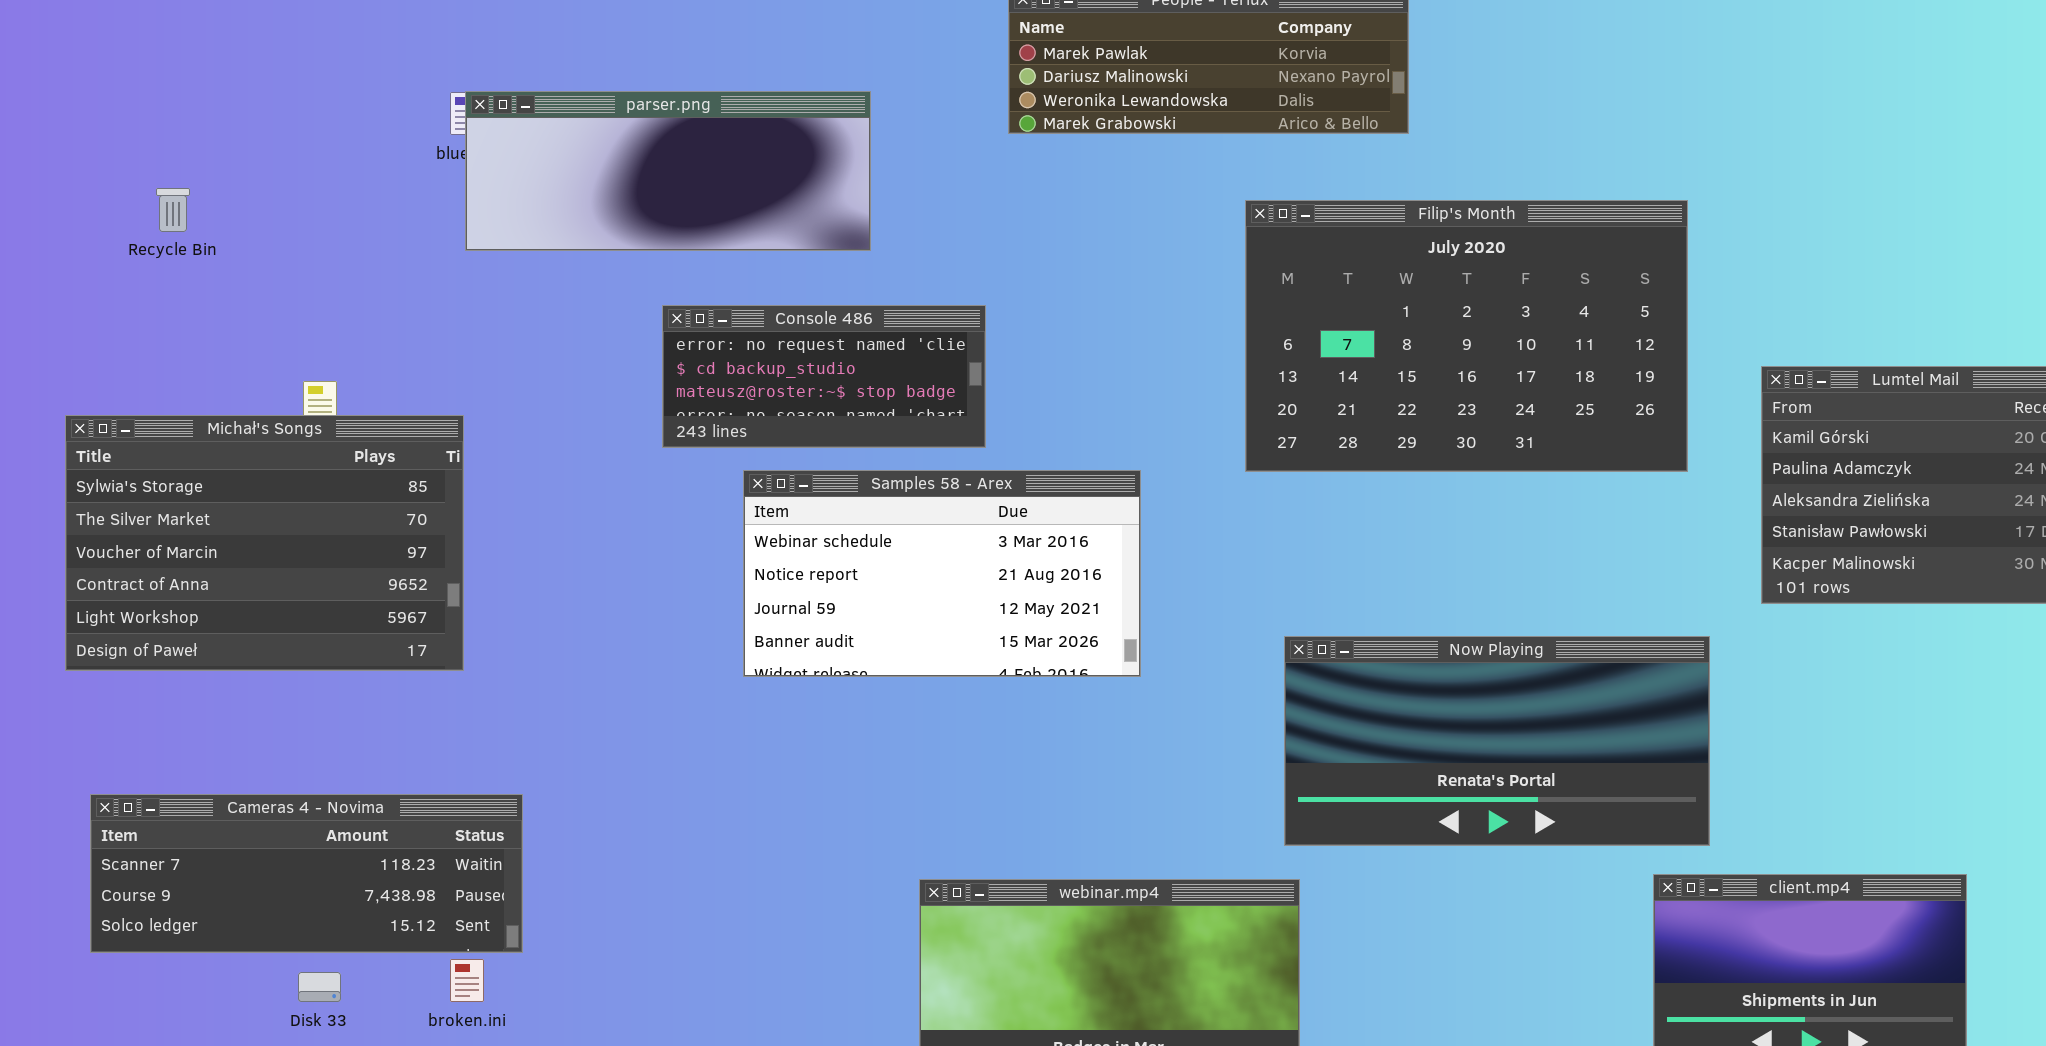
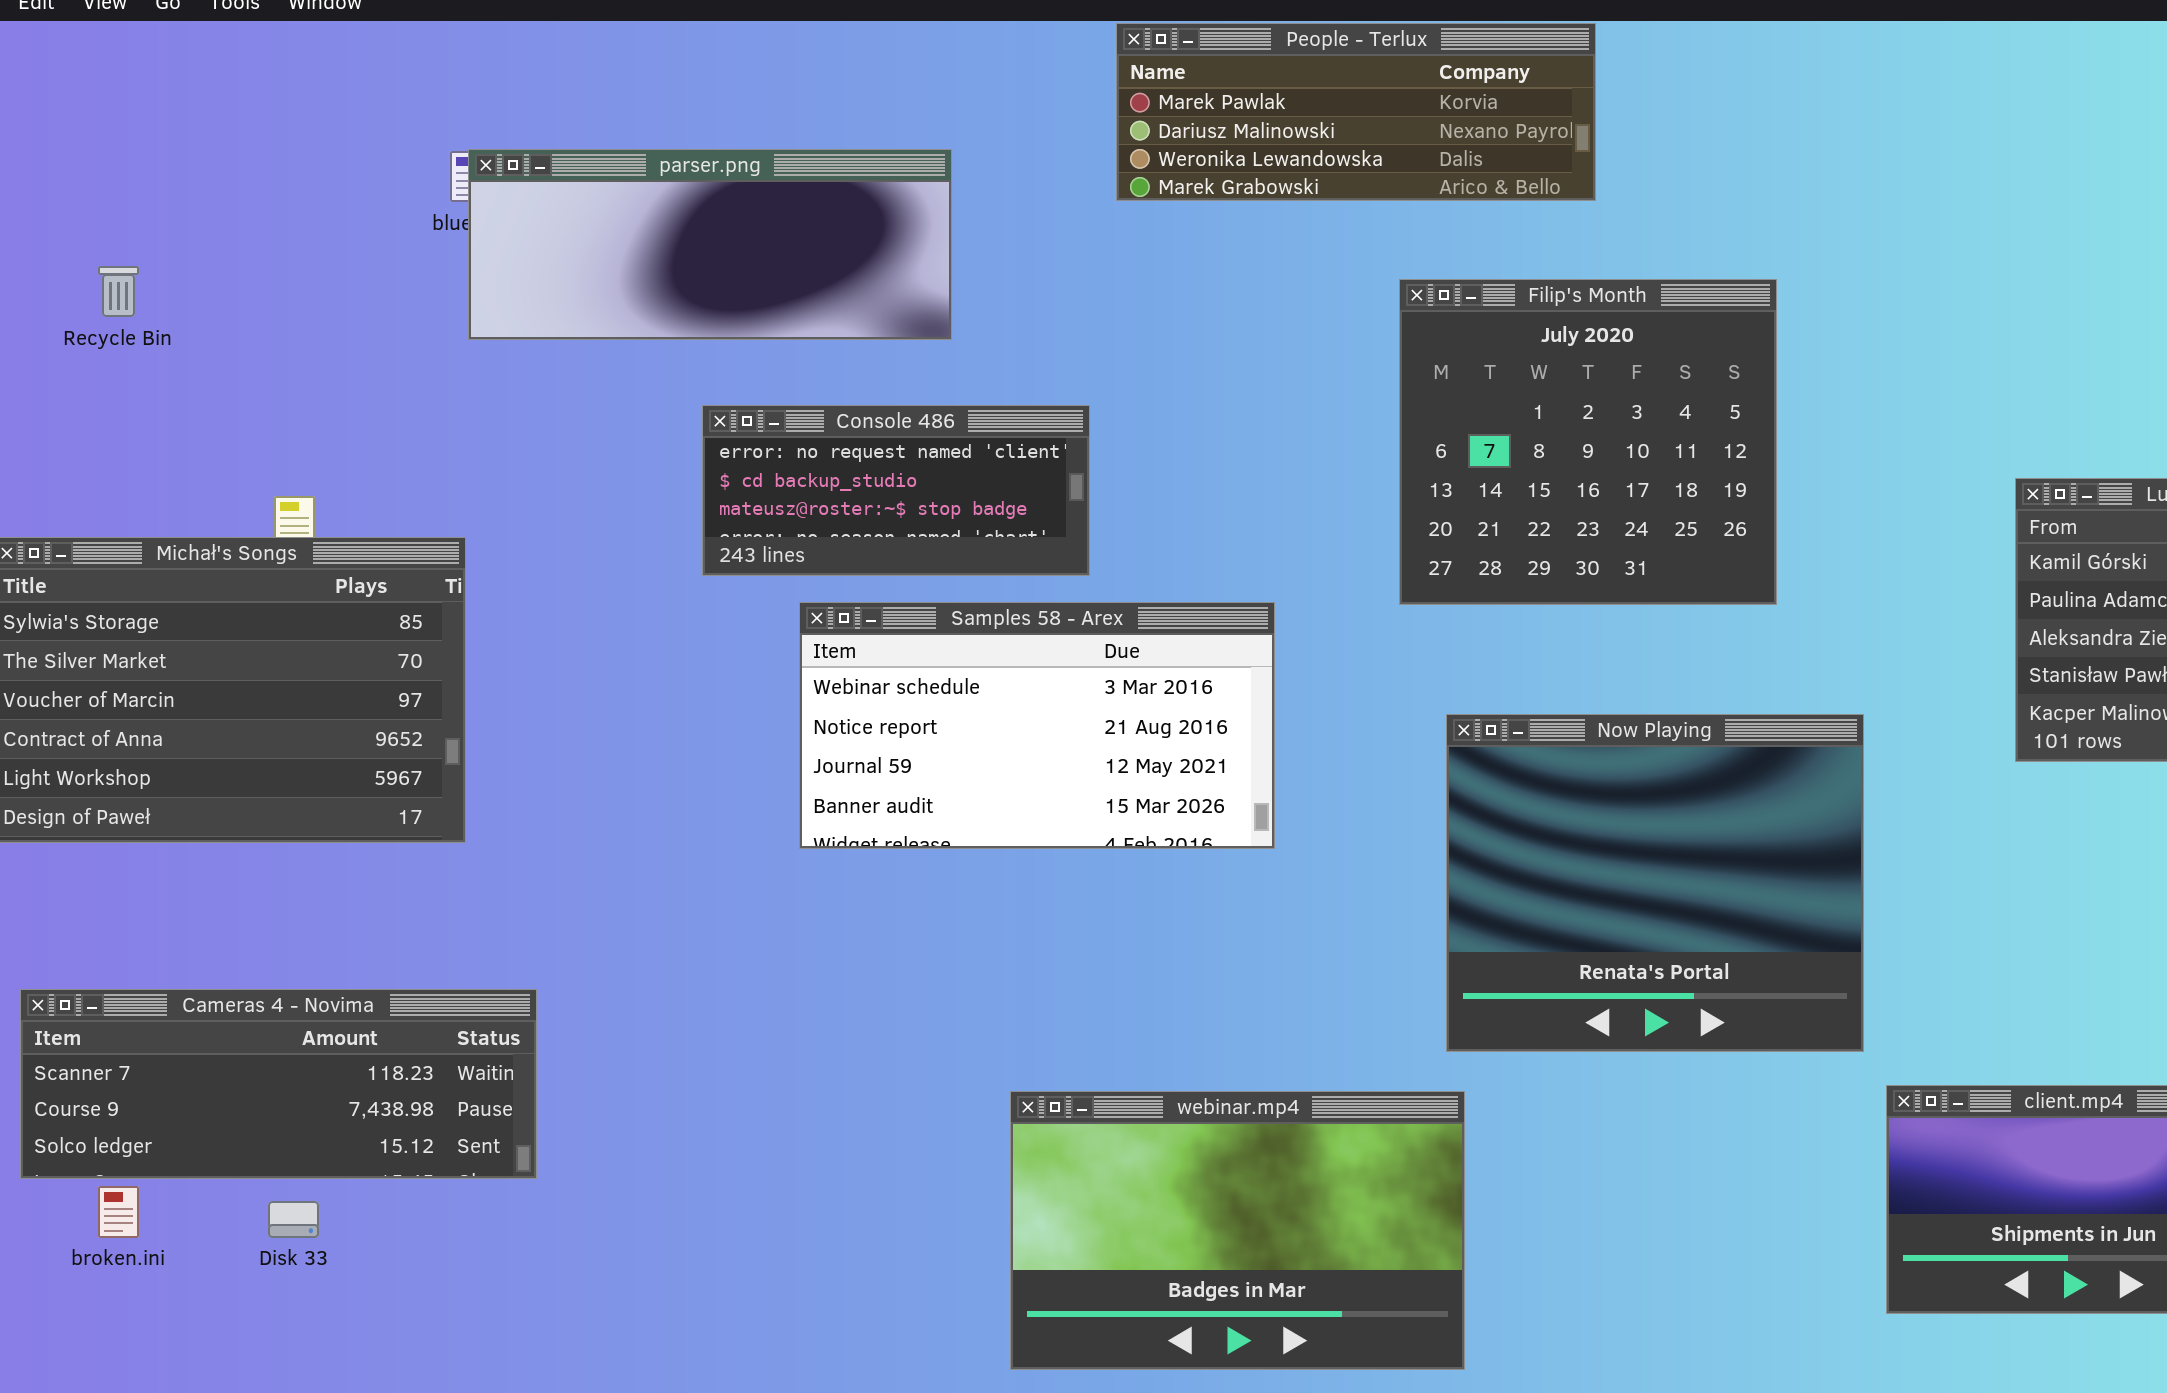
Filip's Month: [1245,200,1688,472] -> [1399,279,1777,605], resized
Now Playing: [1284,636,1710,846] -> [1446,714,1864,1052], resized
broken.ini: [450,959,484,1002] -> [98,1186,139,1238], moved

